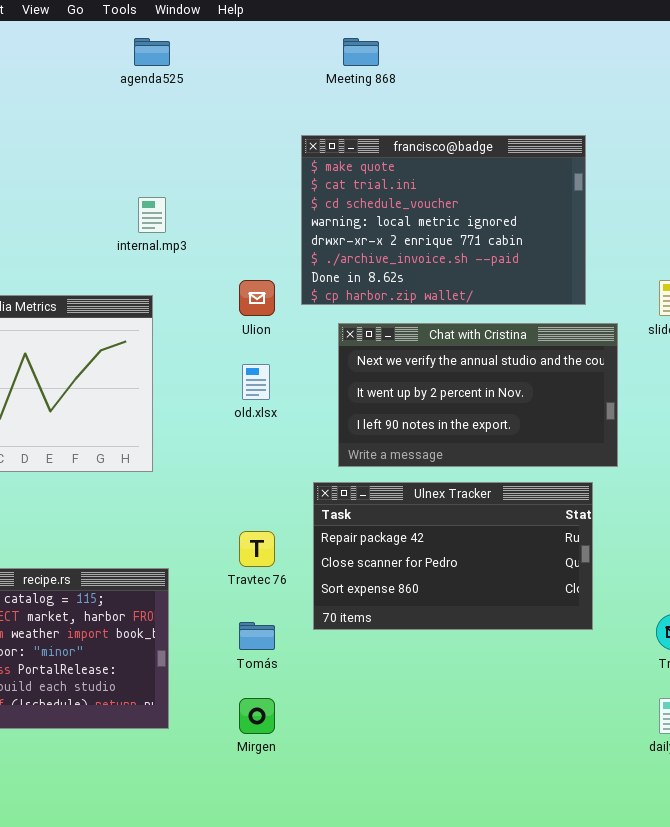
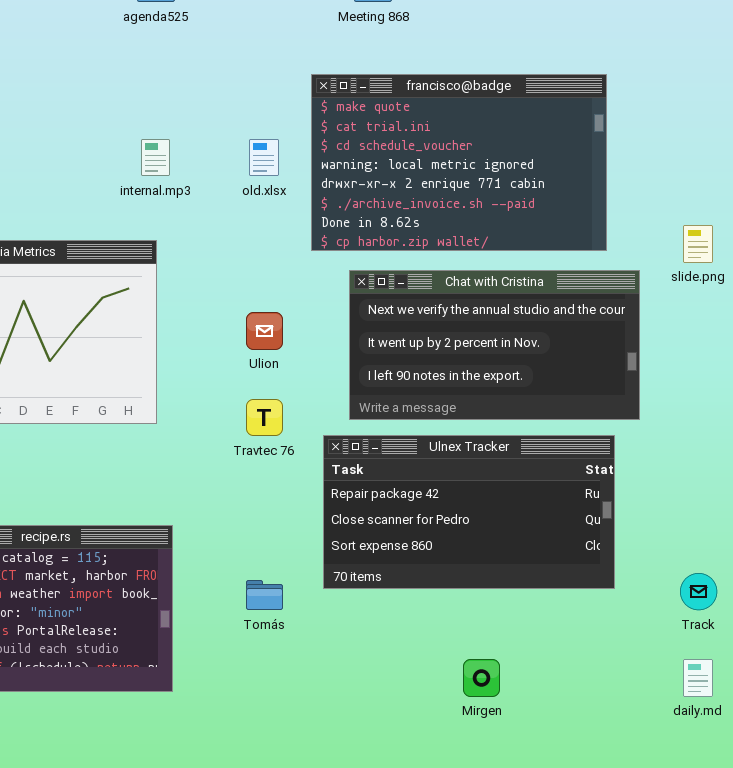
Ulion: [239,280,275,316] -> [246,312,283,350], moved
old.xlsx: [242,364,270,400] -> [249,139,279,176], moved
Travtec 76: [239,531,275,567] -> [246,399,283,436], moved
Mirgen: [239,698,275,734] -> [463,659,500,697], moved

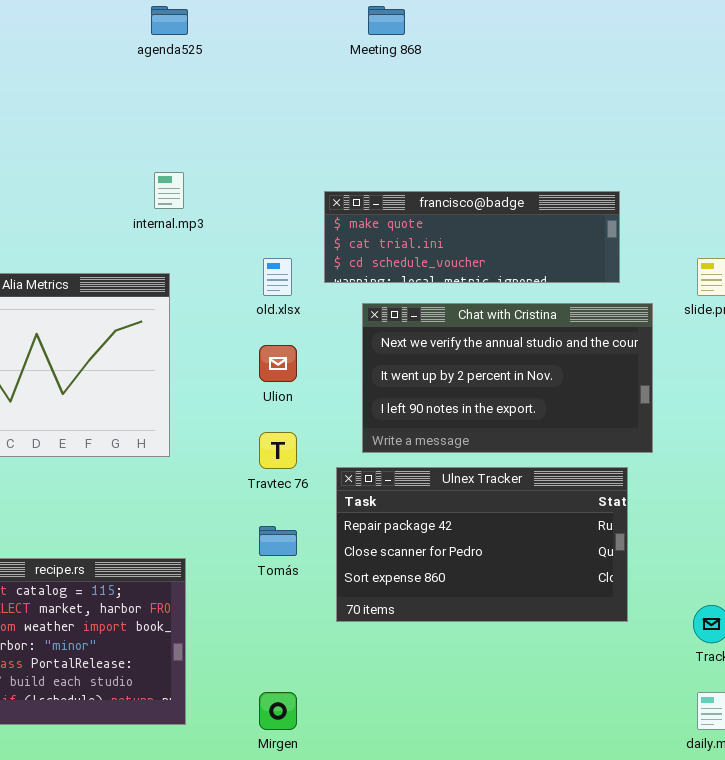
francisco@badge: [311,74,607,251] -> [324,191,620,283], resized
old.xlsx: [249,139,279,176] -> [263,258,292,296], moved
Tomás: [246,580,283,610] -> [259,526,297,556], moved
Mirgen: [463,659,500,697] -> [259,692,297,730], moved

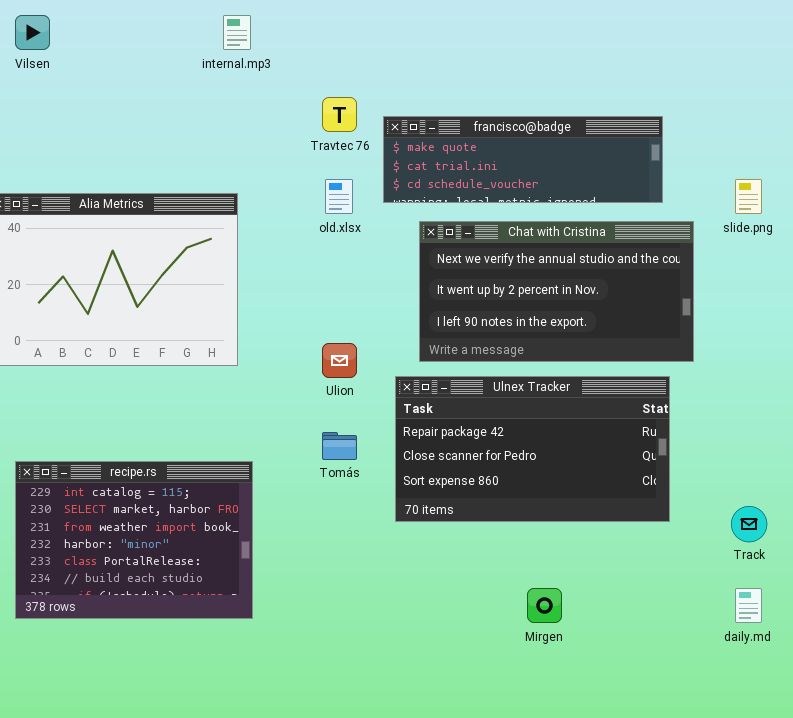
internal.mp3: [154,172,184,209] -> [223,15,251,50], moved
Ulion: [259,345,297,382] -> [322,343,357,378], moved
Travtec 76: [259,432,297,469] -> [322,97,357,132], moved
Mirgen: [259,692,297,730] -> [527,588,562,623], moved

